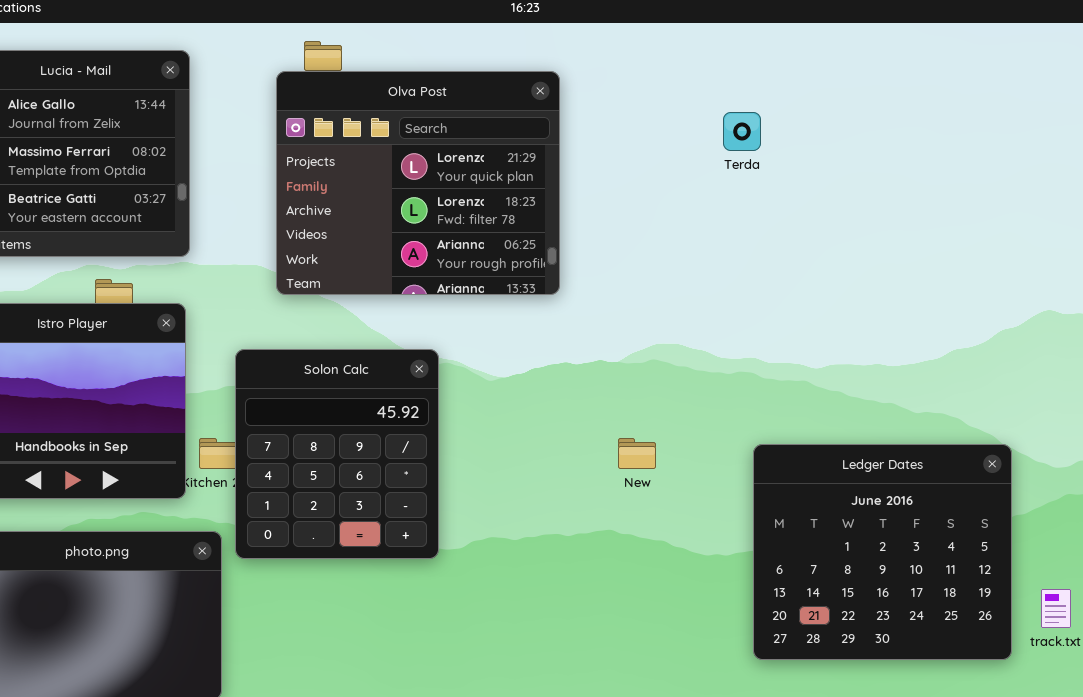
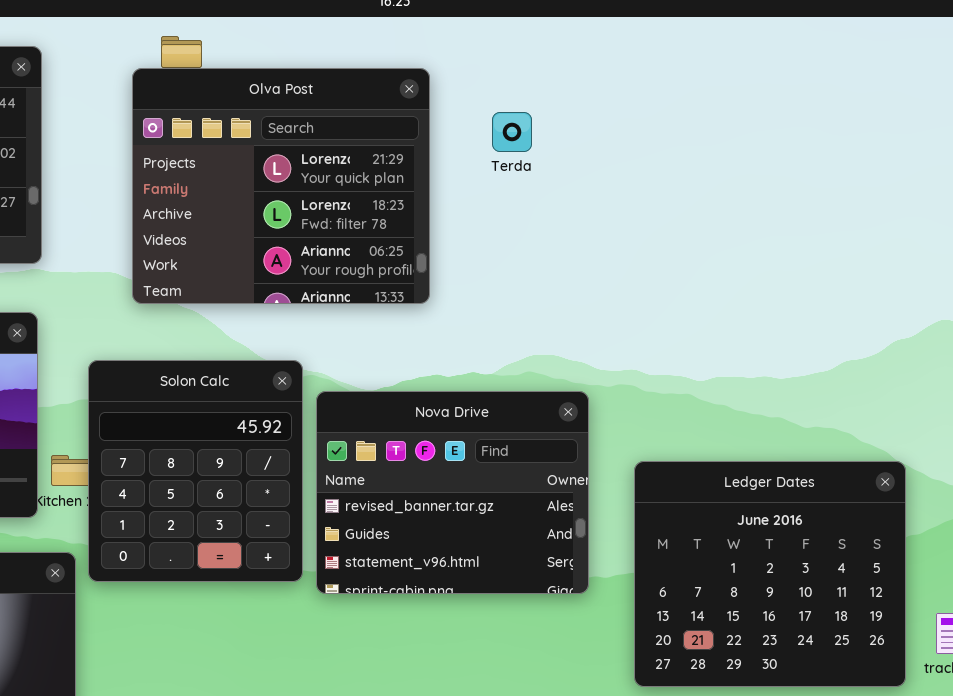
Terda: [723,112,761,151] -> [492,112,532,152], moved
Nova Drive: none -> [316,391,589,594], opened

